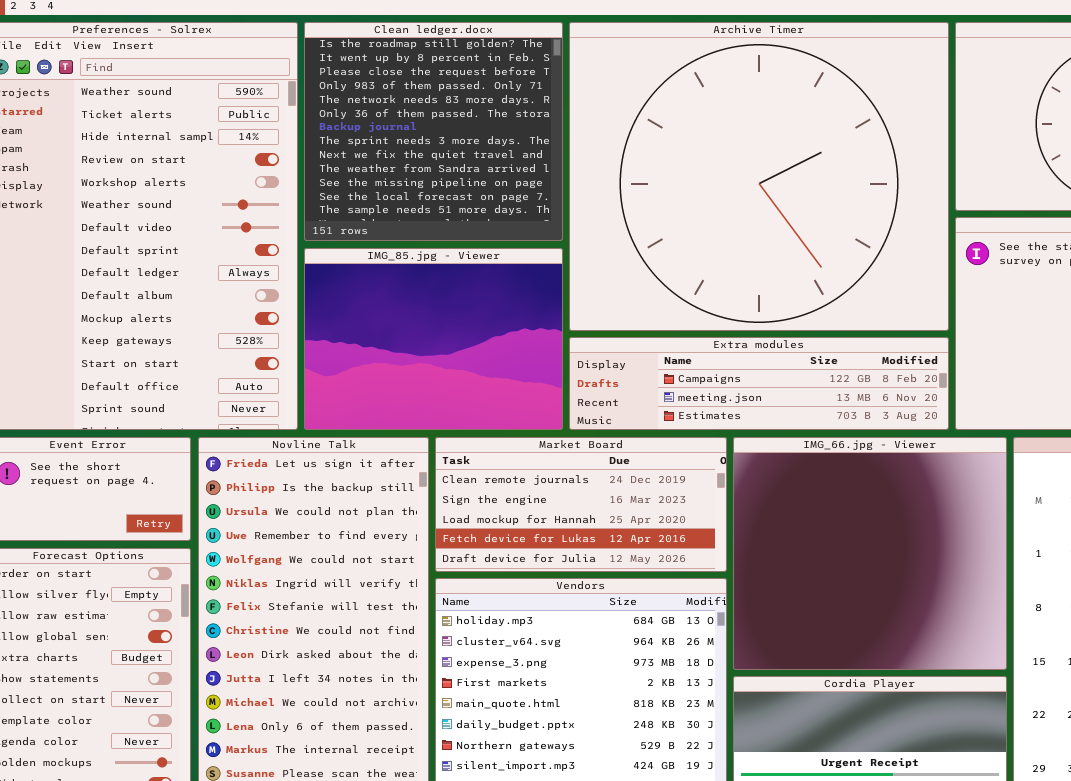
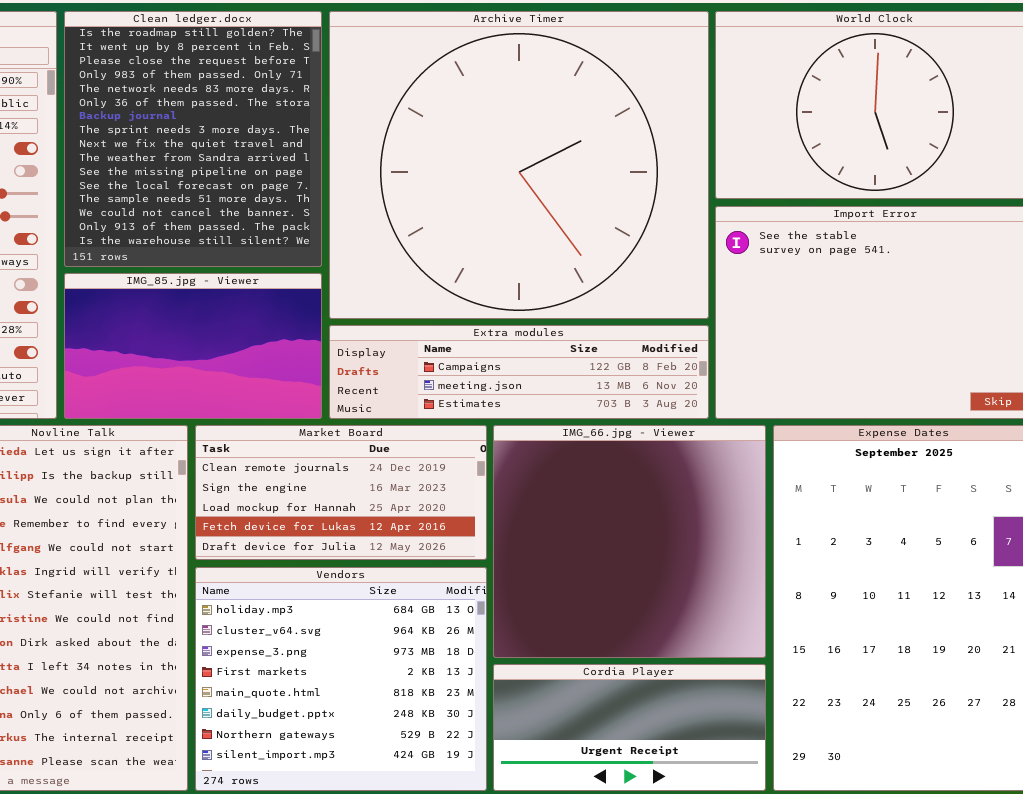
Clean ledger.docx: [304,22,563,241] -> [64,11,322,267], resized
IMG_85.jpg - Viewer: [304,248,563,430] -> [64,273,322,419], resized

